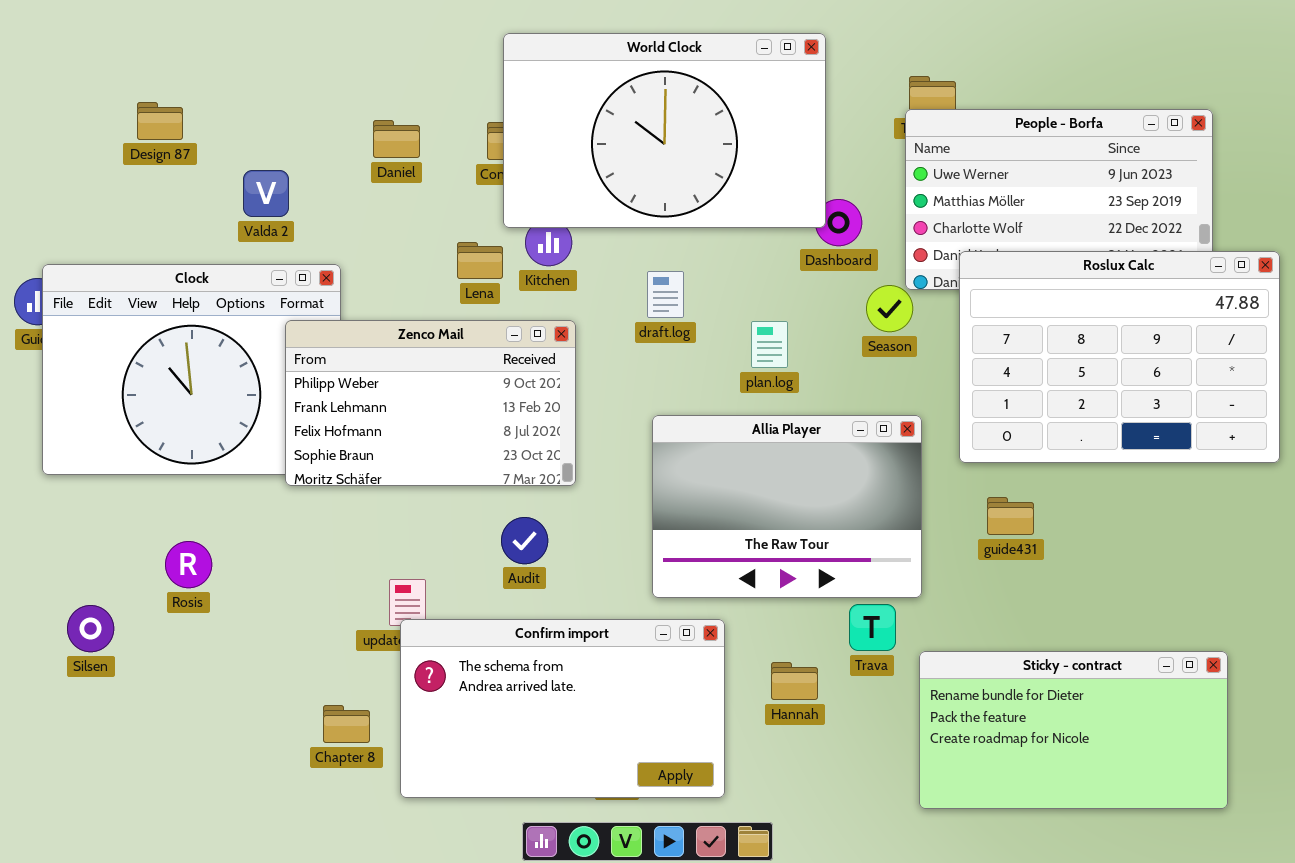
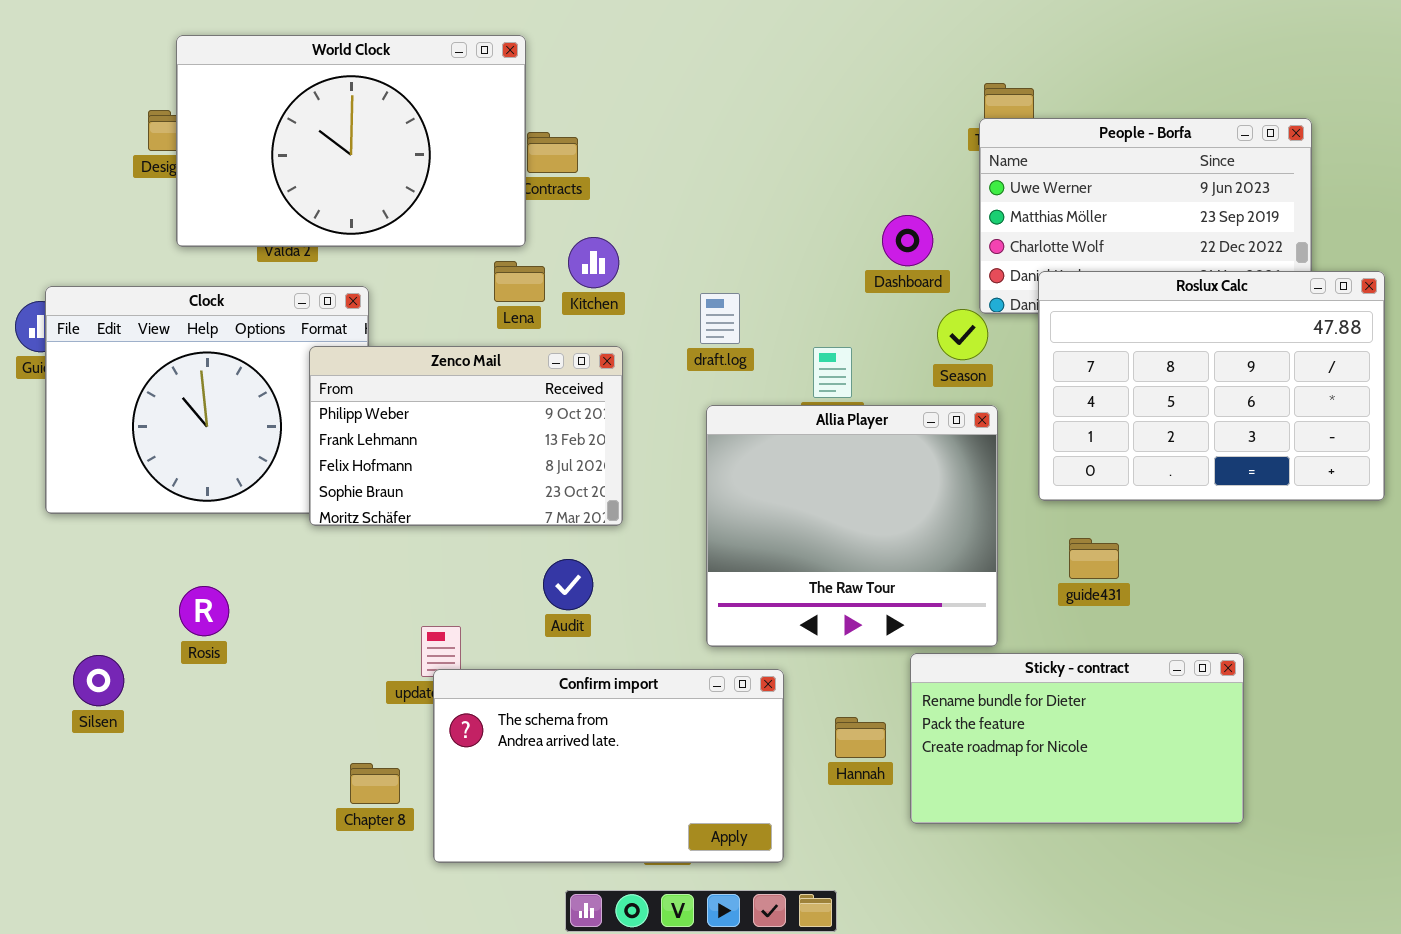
World Clock: [503,33,826,228] -> [176,35,526,247], moved
Allia Player: [652,415,922,598] -> [706,405,998,647], resized
Sticky - contract: [919,651,1228,809] -> [910,653,1244,824], moved

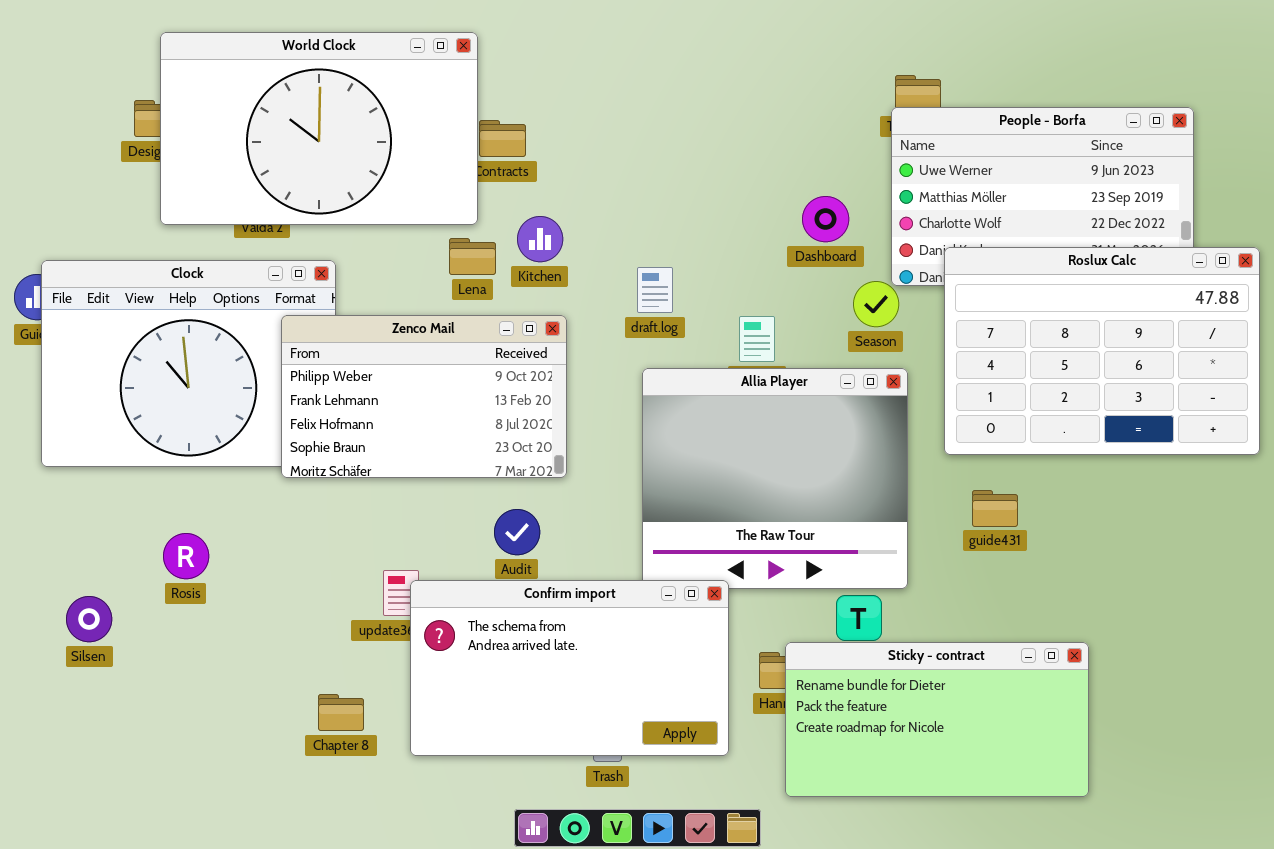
Sticky - contract: [910,653,1244,824] -> [785,642,1089,797], moved
Confirm import: [433,669,784,863] -> [410,580,729,756], moved

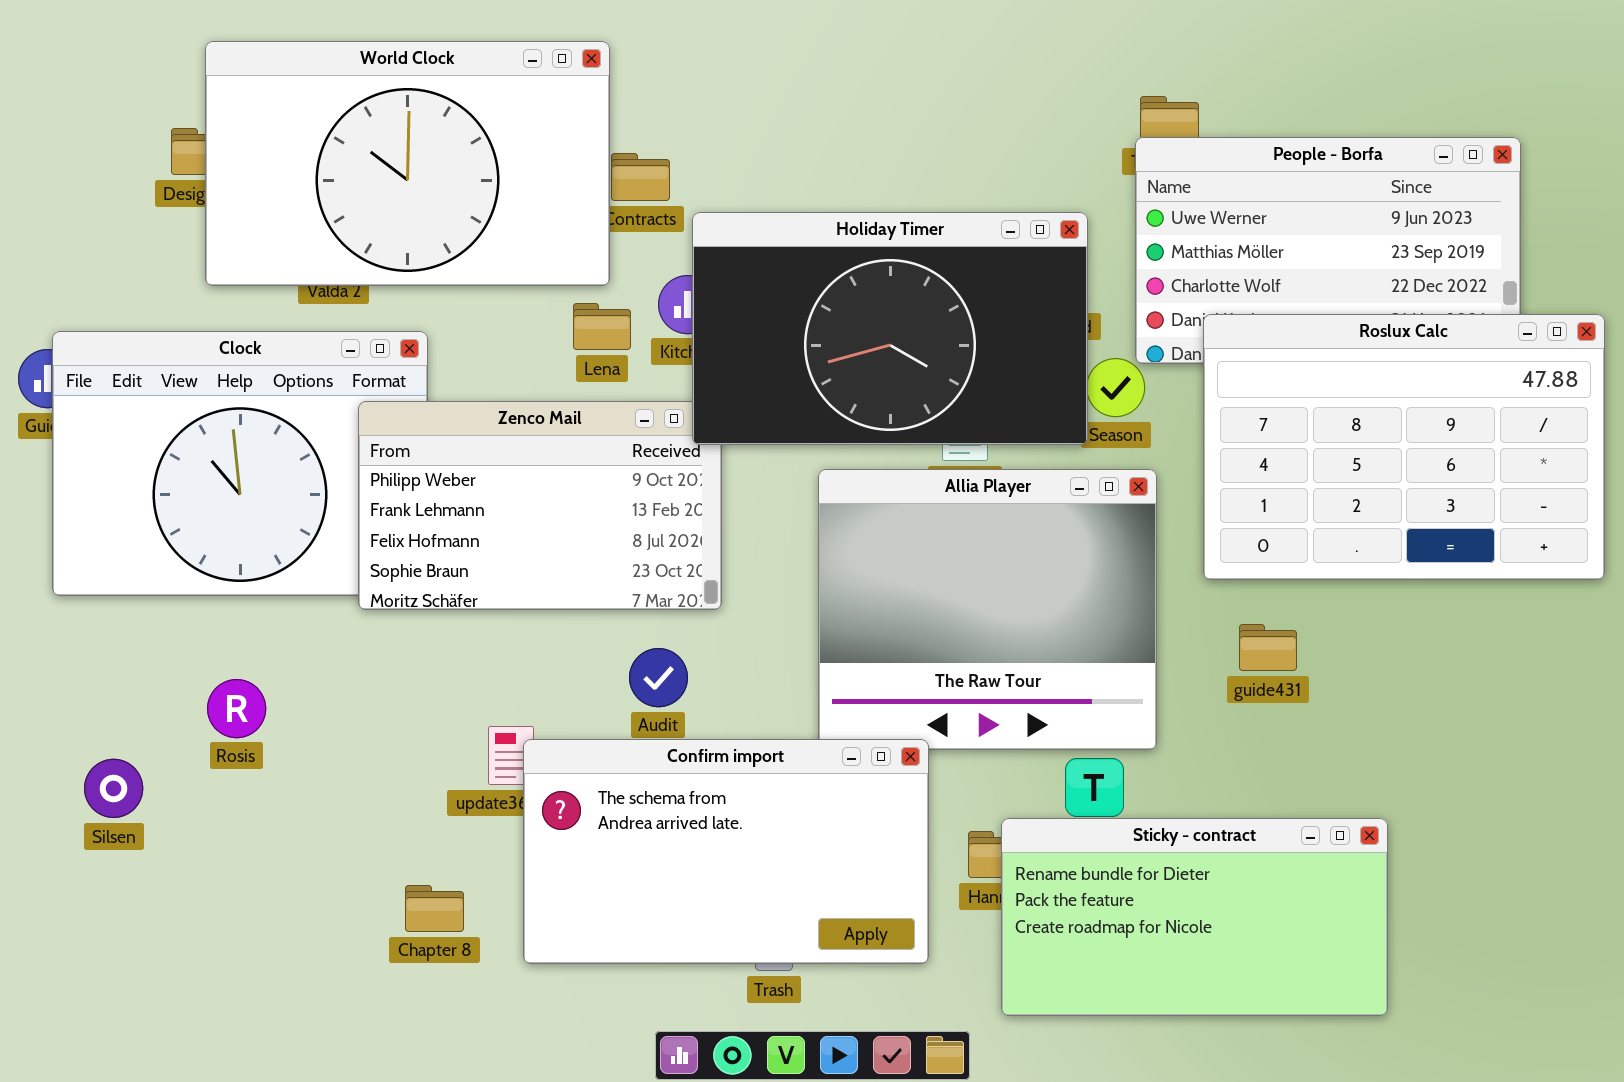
Holiday Timer: none -> [692,212,1088,445], opened

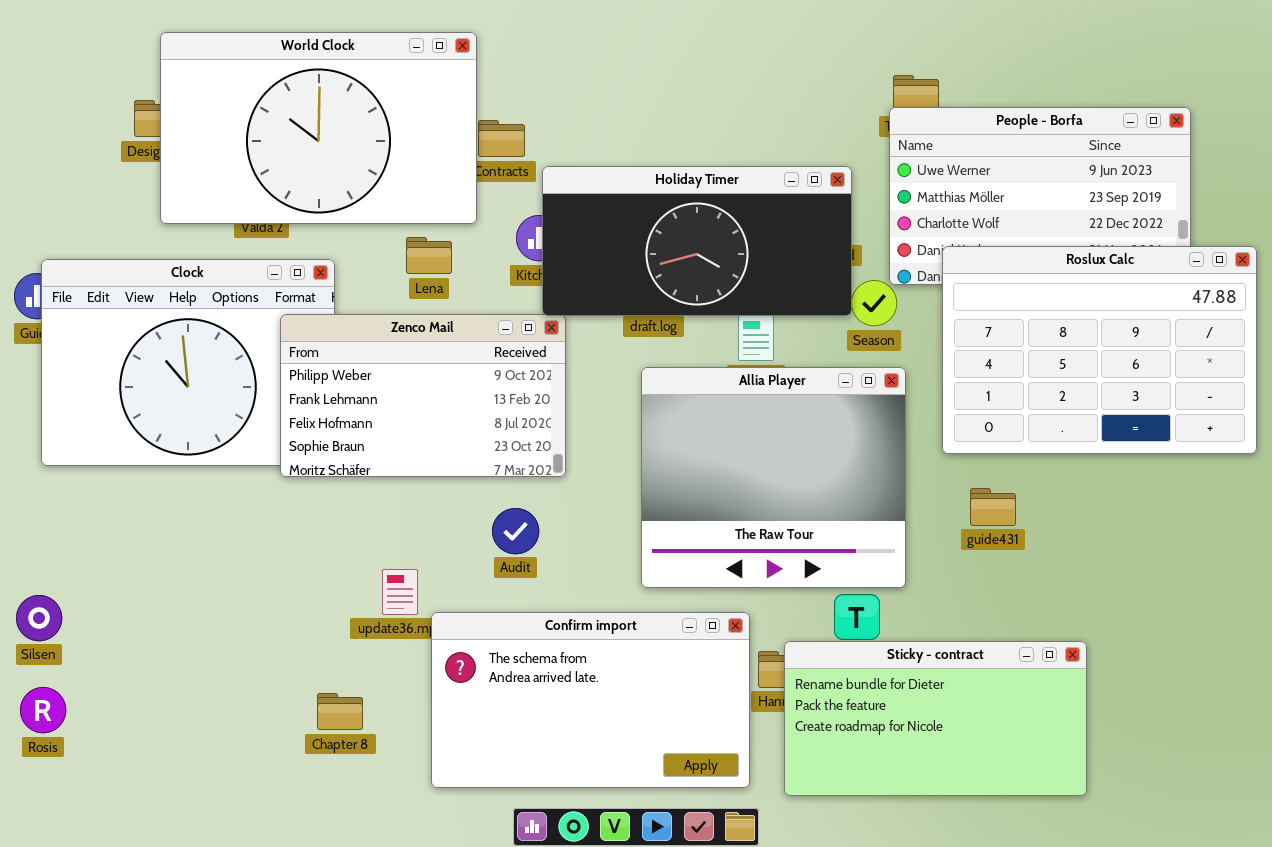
Holiday Timer: [692,212,1088,445] -> [542,166,852,316], resized
Lena: [573,303,631,350] -> [406,237,452,274], moved
Rosis: [207,679,266,738] -> [20,687,66,733], moved
Confirm import: [523,739,929,964] -> [431,612,750,788], moved
Silsen: [84,759,143,818] -> [16,595,62,641], moved

